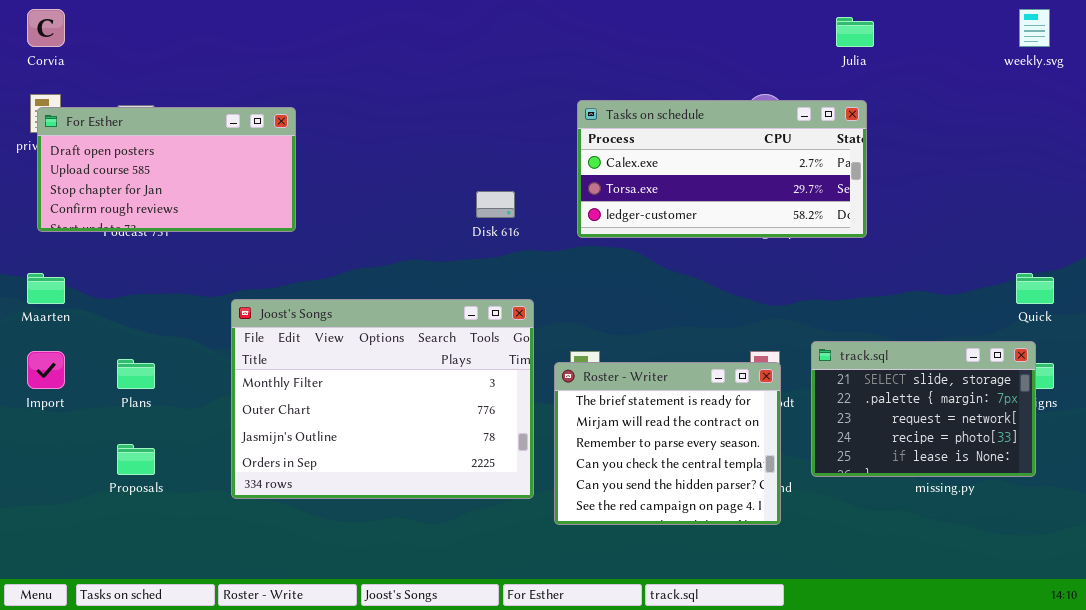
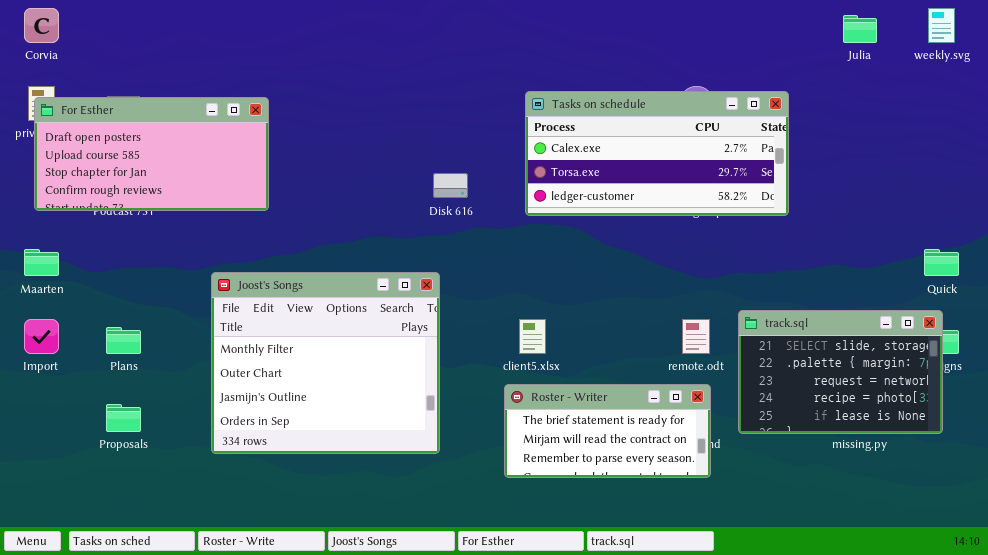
Julia: [836,17,874,47] -> [843,15,877,43], moved
Joost's Songs: [231,299,534,499] -> [211,272,440,454], resized
Roster - Writer: [554,362,781,525] -> [504,384,711,478], resized

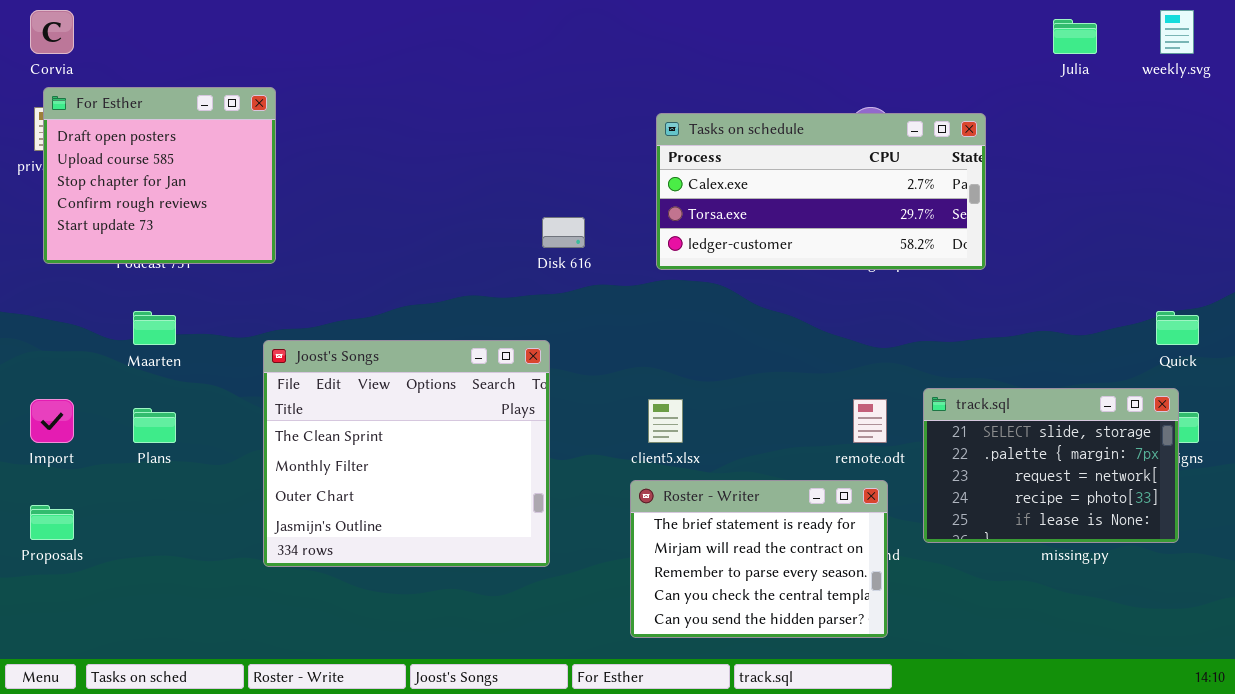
For Esther: [34,97,269,211] -> [43,87,276,264], resized
Maarten: [24,249,59,276] -> [133,311,176,345], moved
Joost's Songs: [211,272,440,454] -> [263,340,550,567], scrolled up 1 row
Roster - Writer: [504,384,711,478] -> [630,480,888,638], resized
Proposals: [106,404,141,432] -> [30,505,74,540], moved

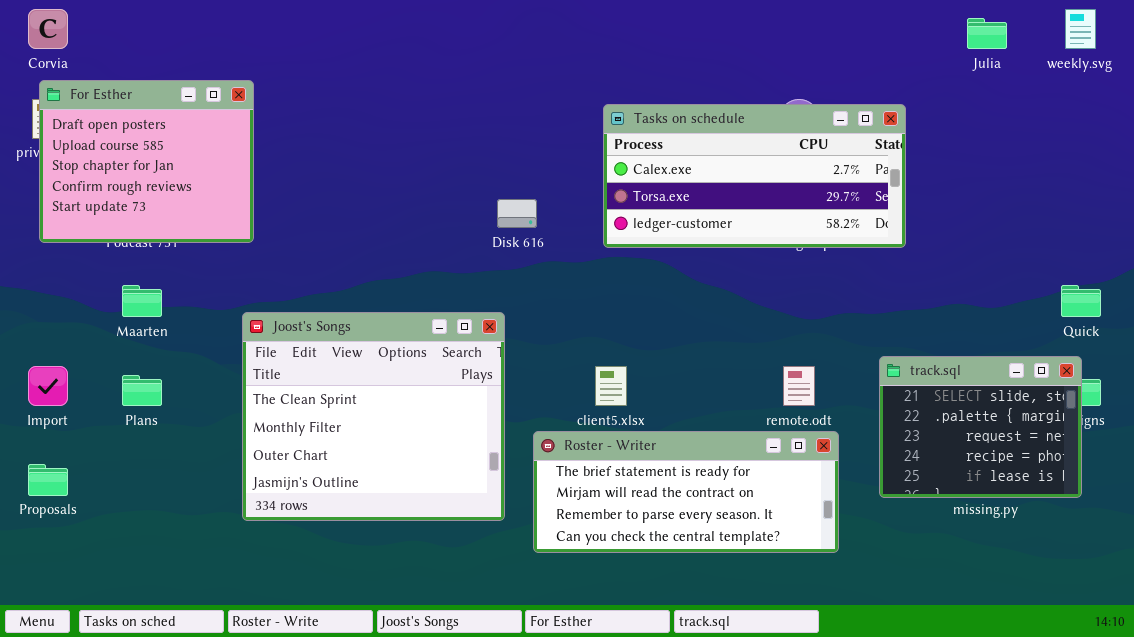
track.sql: [923,388,1179,543] -> [879,356,1082,498], resized
Roster - Writer: [630,480,888,638] -> [533,431,839,553], moved, resized

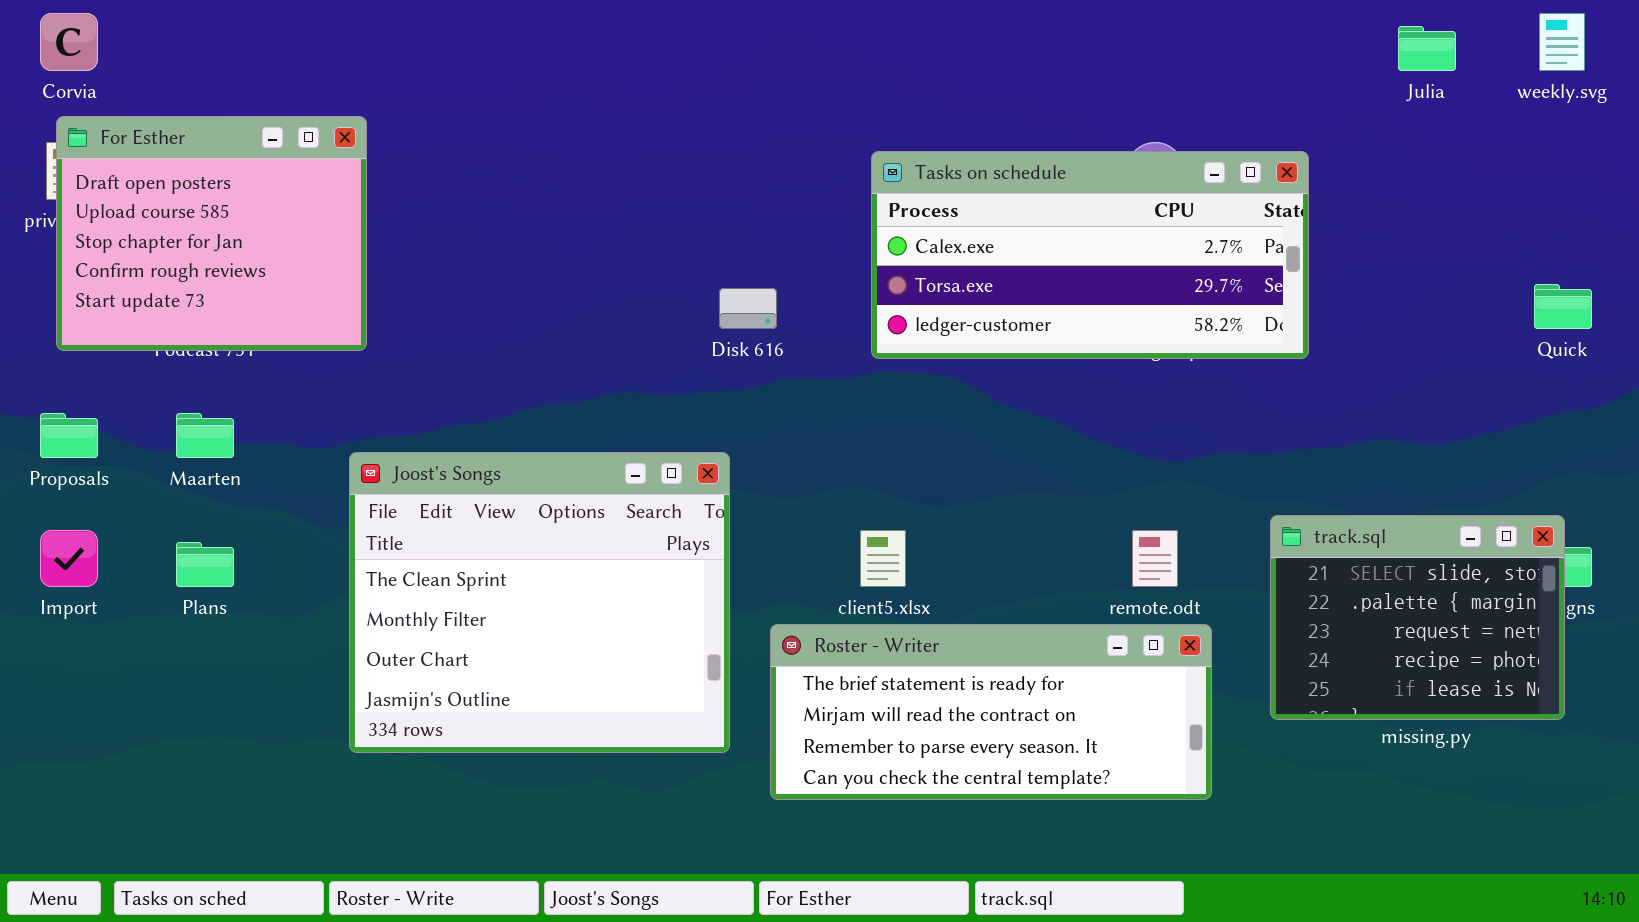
Quick: [1061,285,1101,317] -> [1534,284,1592,329], moved
Proposals: [28,464,68,496] -> [40,413,98,458], moved

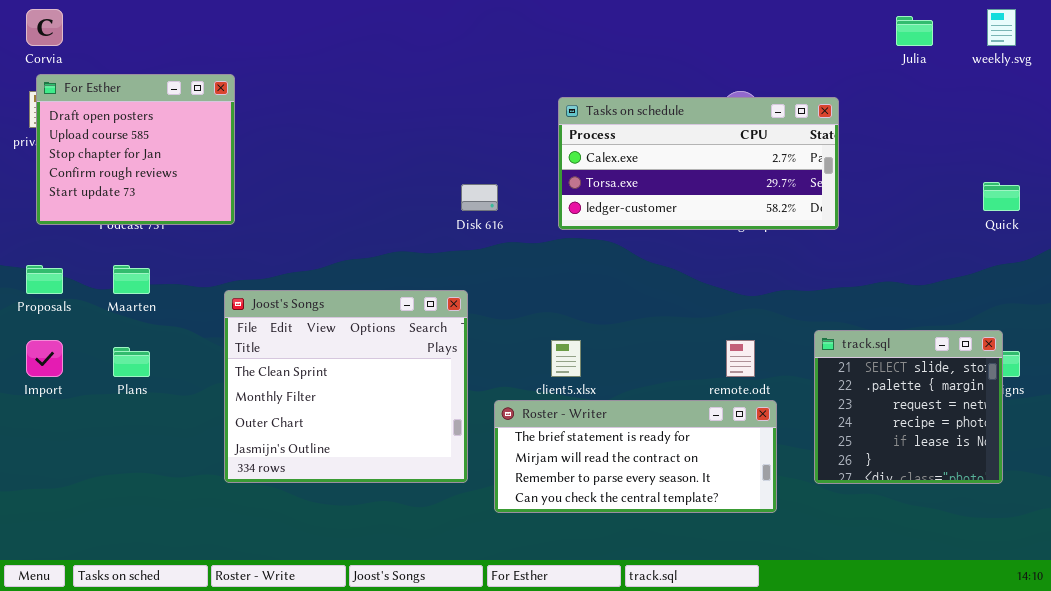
track.sql: [1270,515,1565,720] -> [814,330,1003,484], resized

